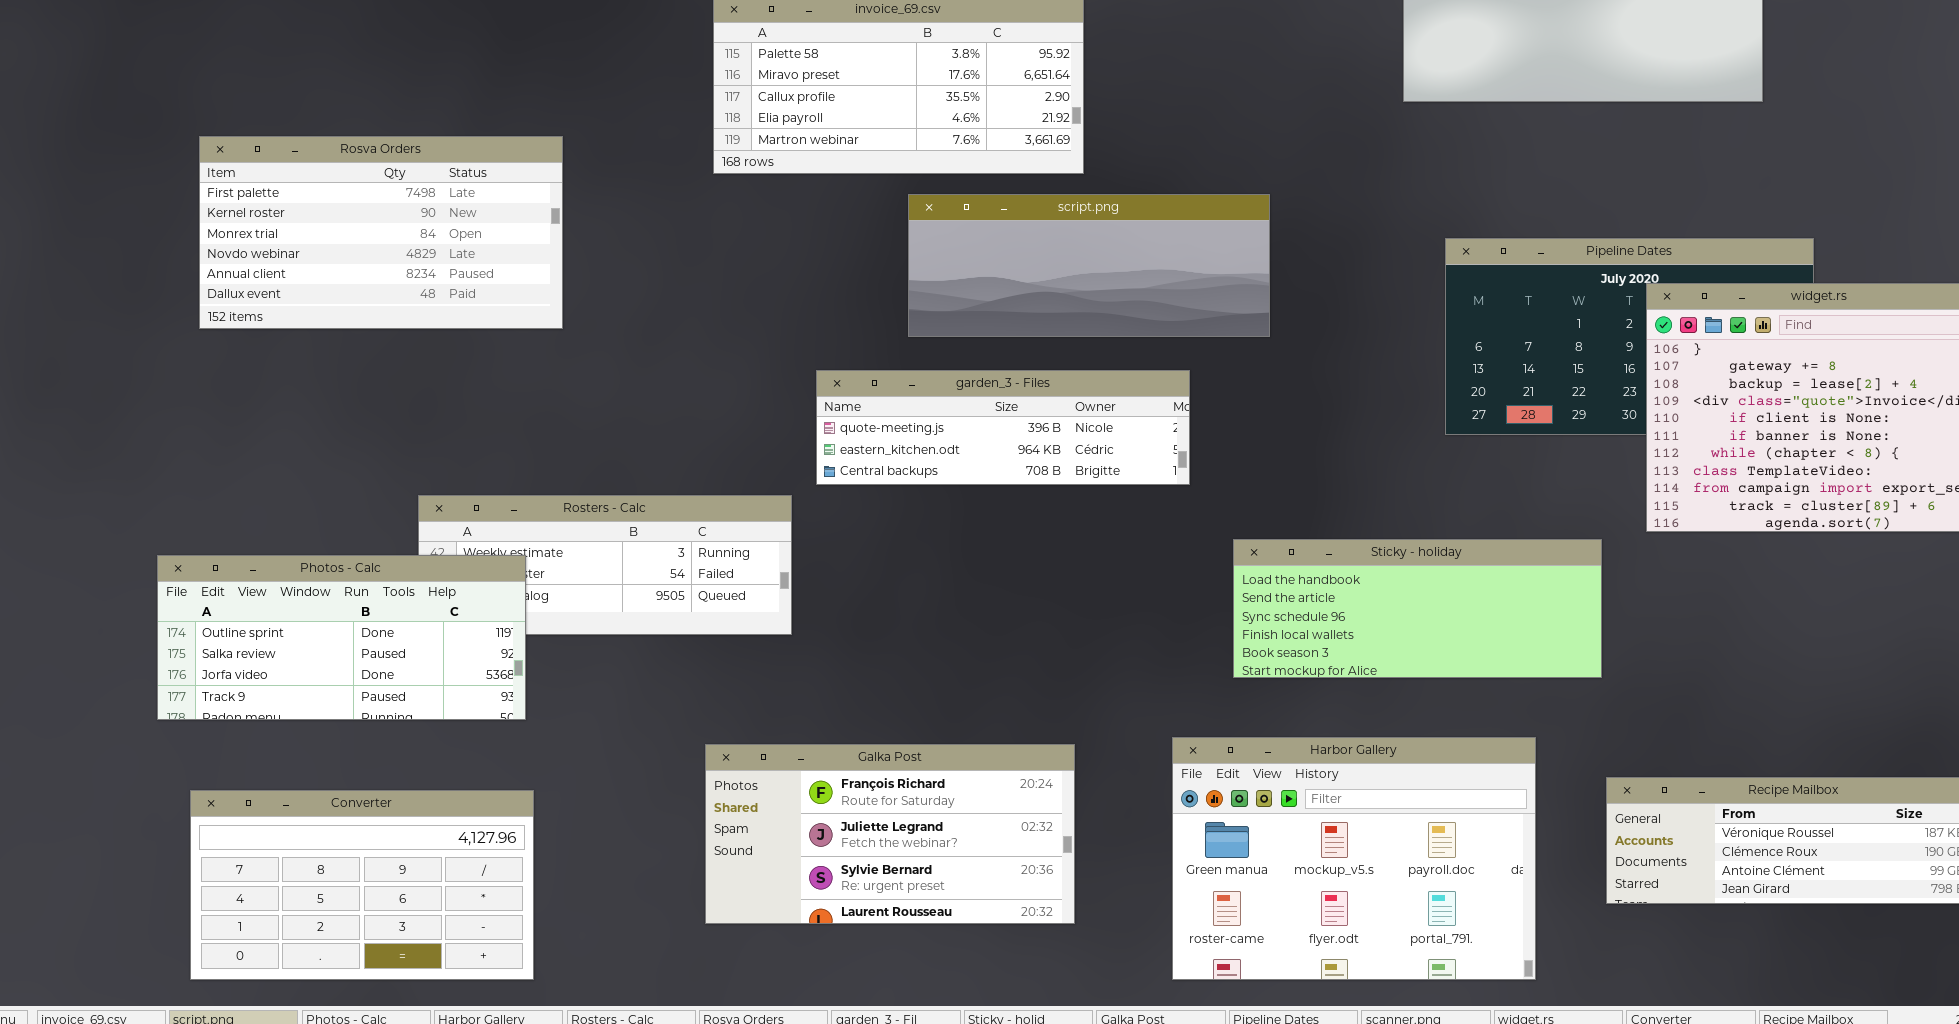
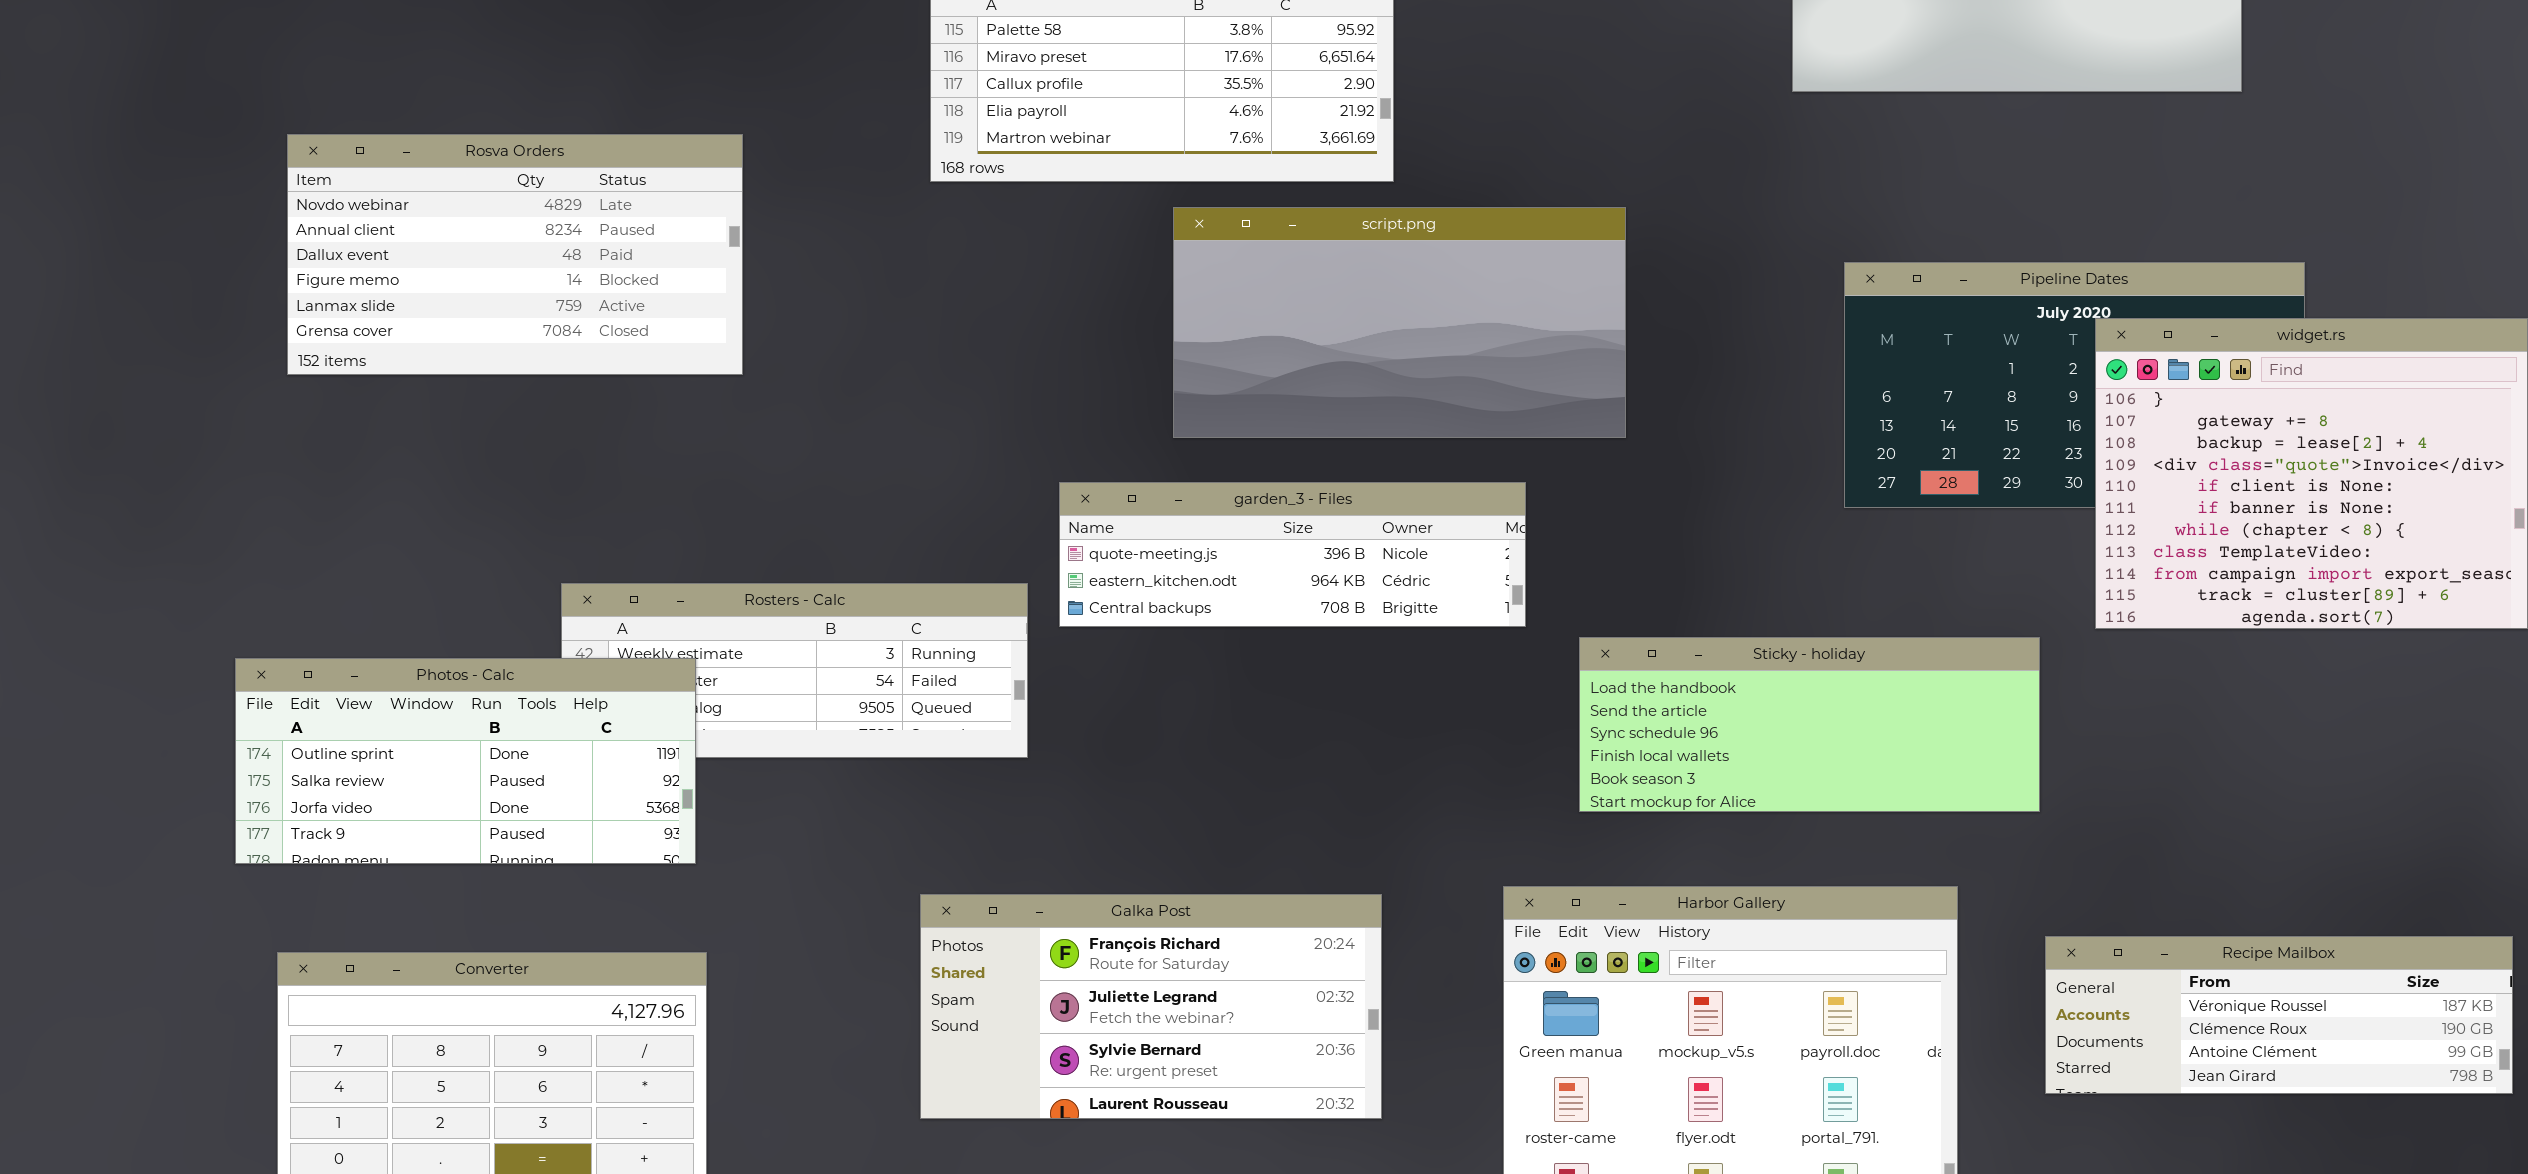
Rosva Orders: [199,136,563,329] -> [287,134,743,375], scrolled down 3 rows
script.png: [908,194,1270,337] -> [1173,207,1626,438], resized
garden_3 - Files: [816,370,1190,485] -> [1059,482,1526,627], moved

